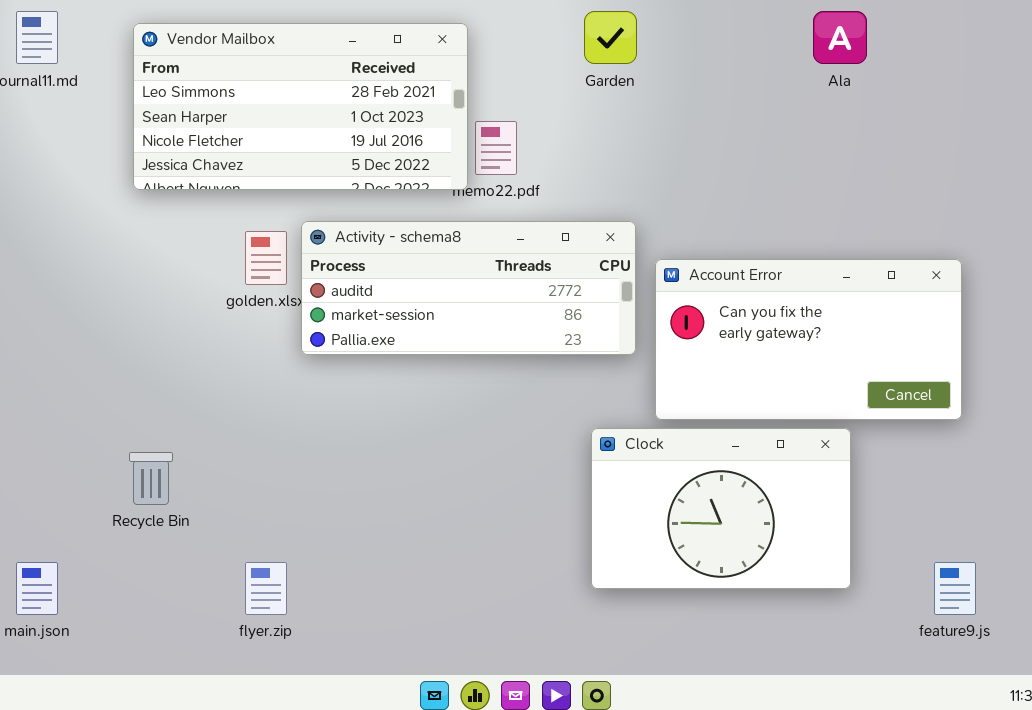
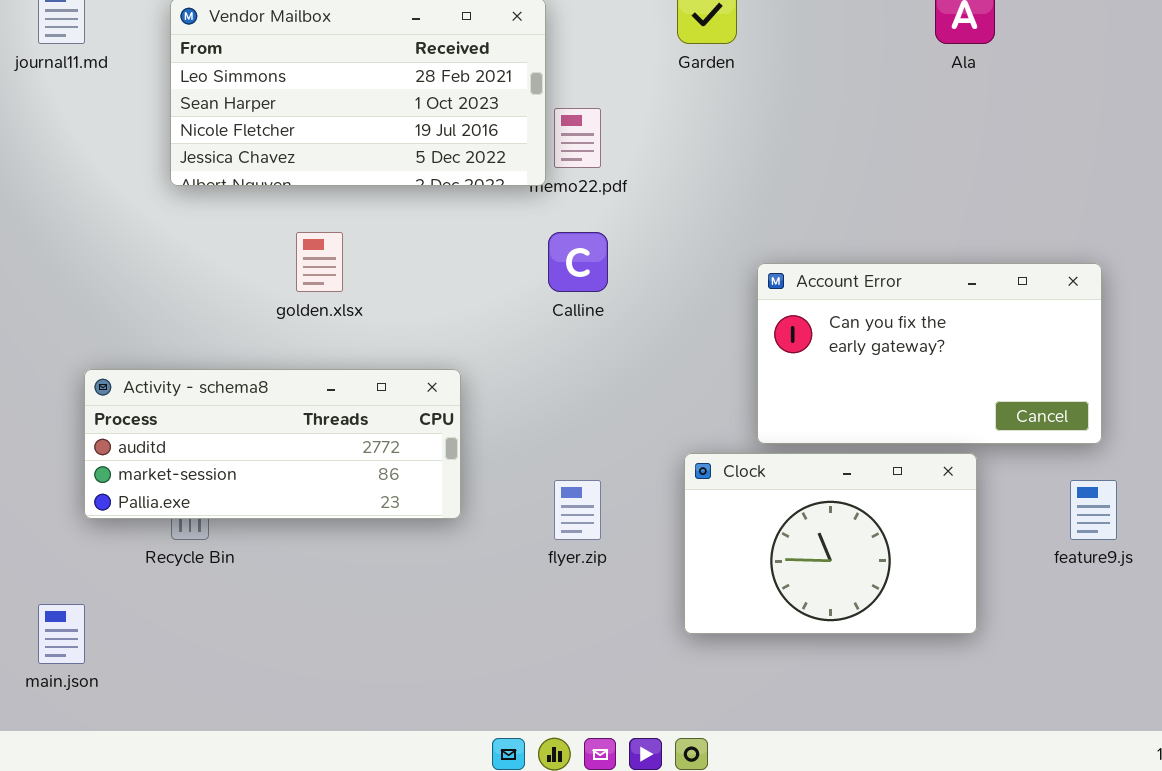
Activity - schema8: [301,221,636,355] -> [84,369,461,519], moved
flyer.zip: [245,562,287,615] -> [554,480,601,540], moved
feature9.js: [934,562,976,615] -> [1070,480,1117,540], moved

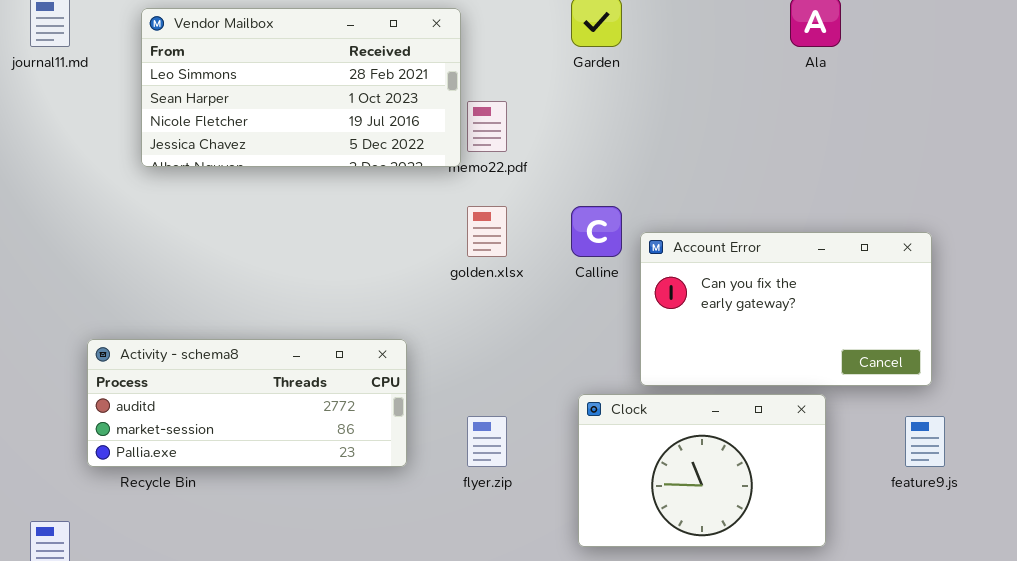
golden.xlsx: [296,232,343,292] -> [467,206,507,257], moved
Calline: [548,232,608,292] -> [571,206,622,257], moved
Activity - schema8: [84,369,461,519] -> [87,339,407,467], moved

